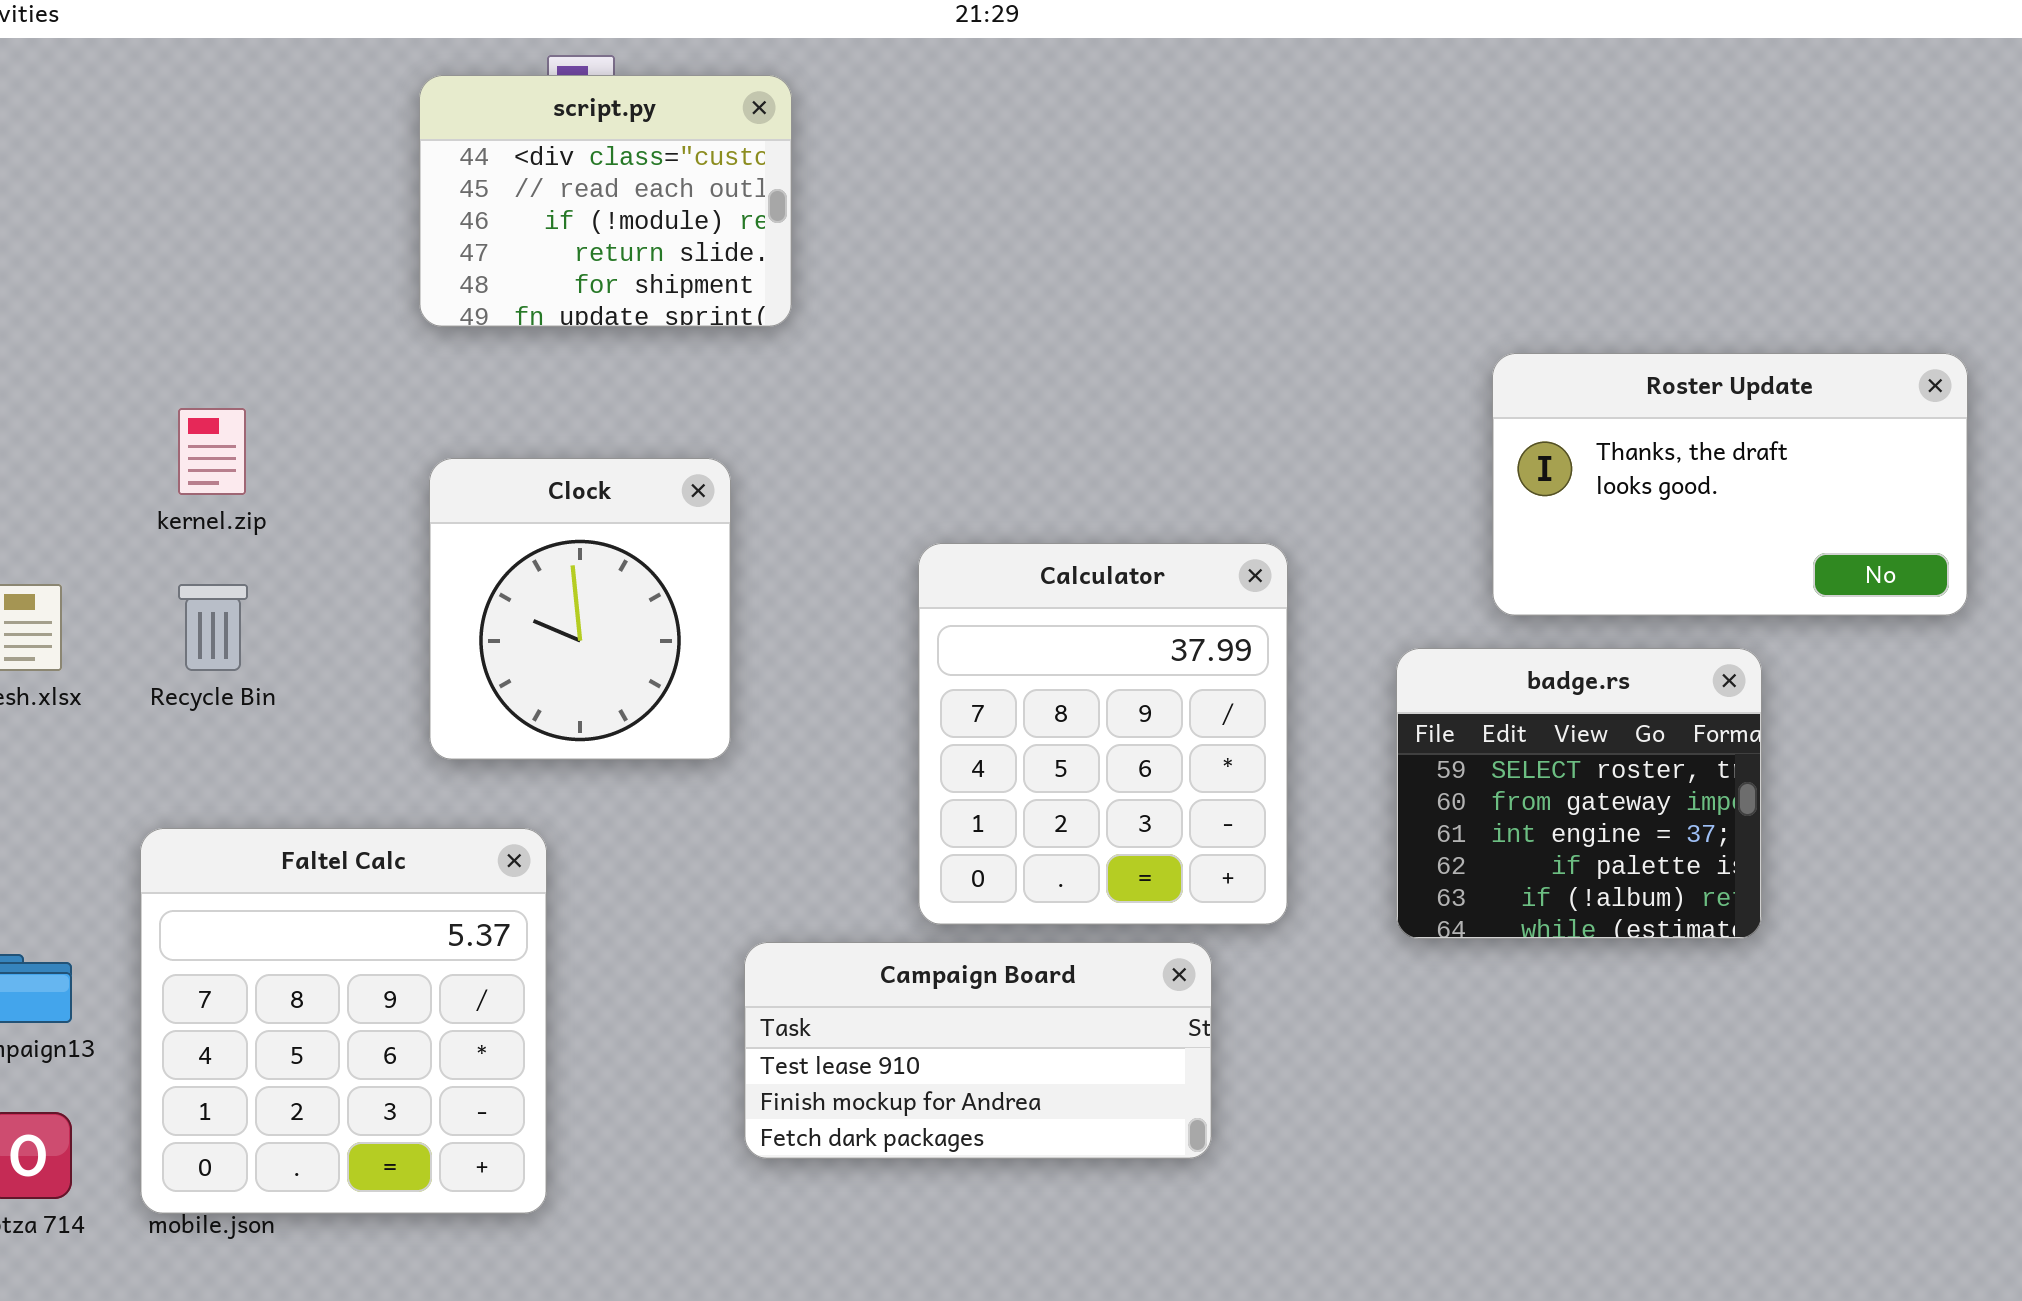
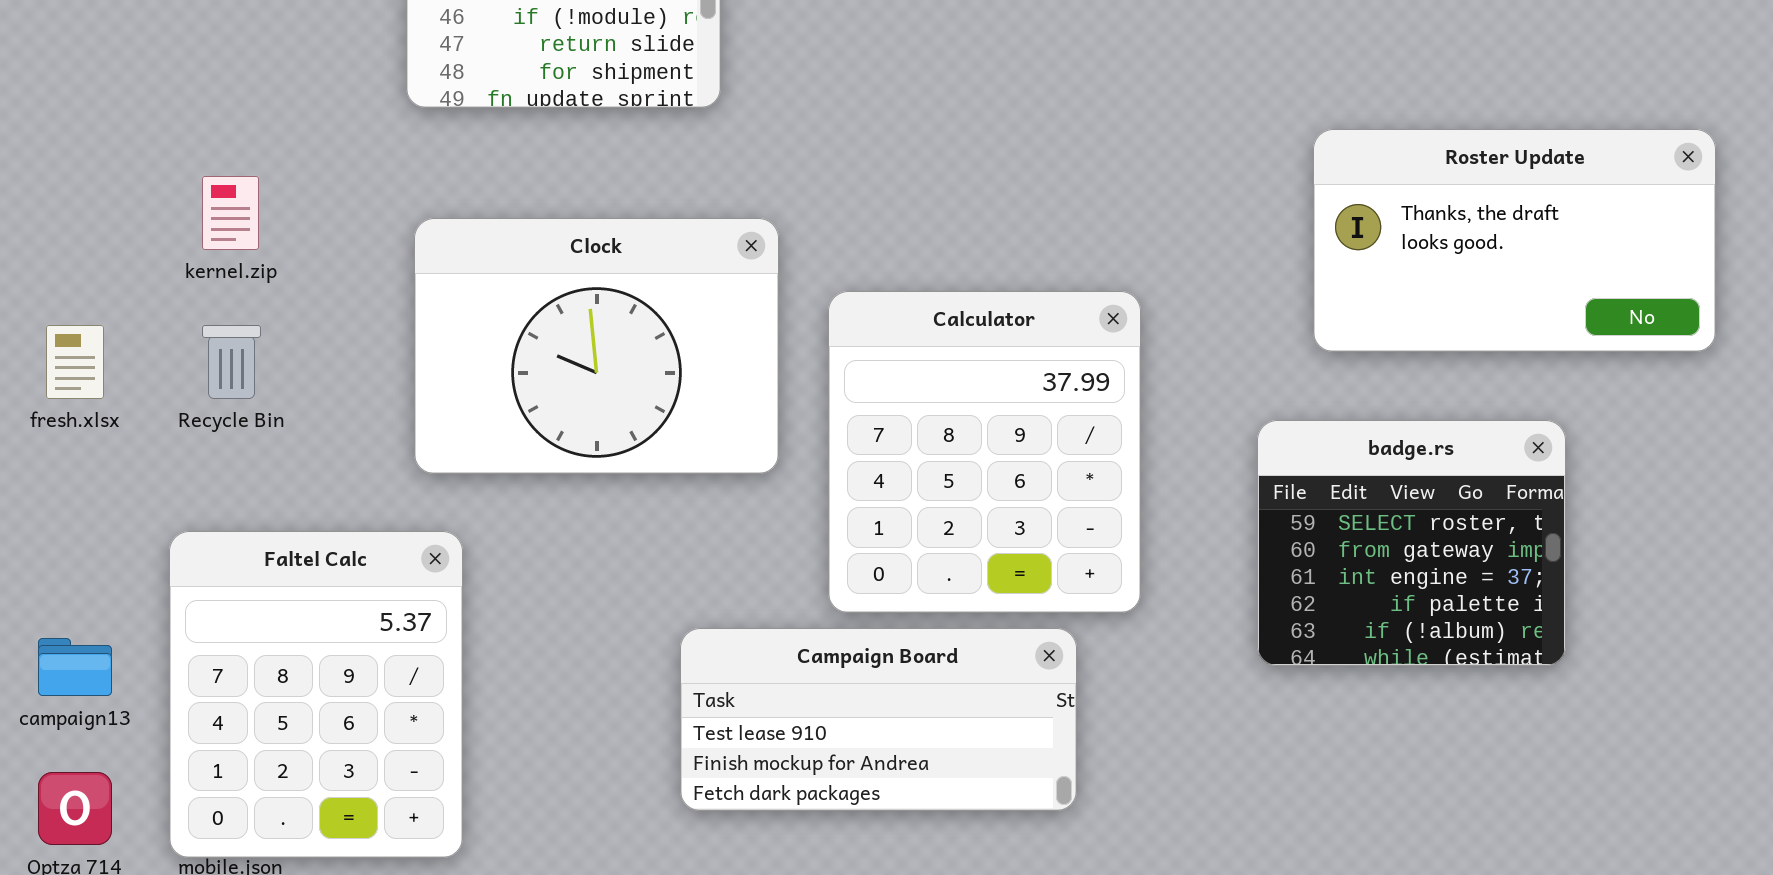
Clock: [429,458,731,760] -> [414,218,779,474], resized
badge.rs: [1396,648,1762,939] -> [1257,420,1566,666], moved
Faltel Calc: [140,828,547,1214] -> [169,531,463,858], resized

